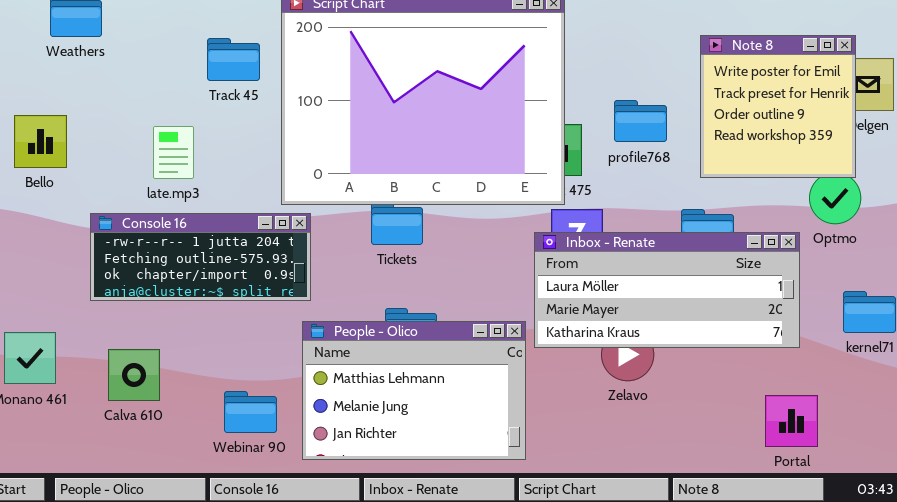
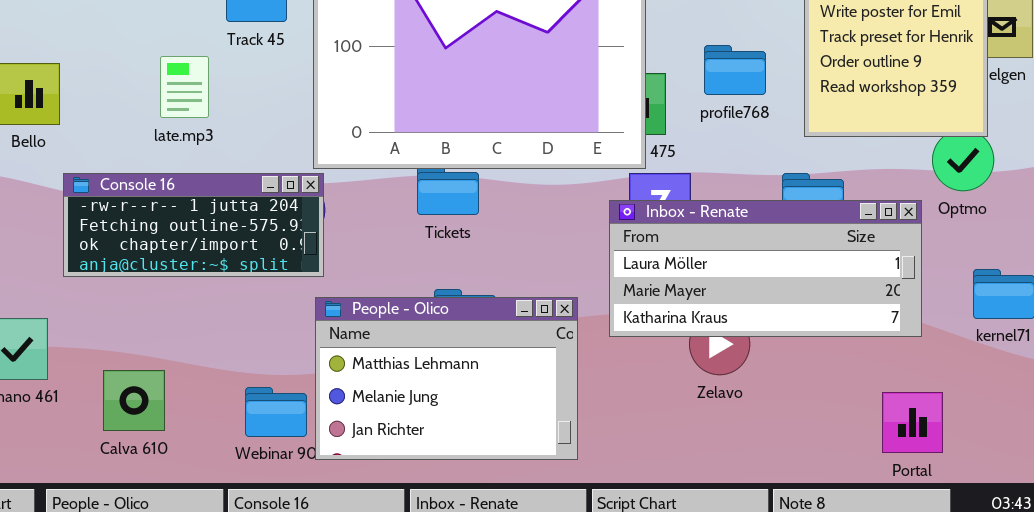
late.mp3: [153,126,194,179] -> [160,56,209,118], moved
Console 16: [90,213,311,301] -> [63,173,324,277], moved
People - Olico: [302,321,526,460] -> [315,297,578,460], moved
Calva 610: [108,349,160,401] -> [103,370,165,431], moved

